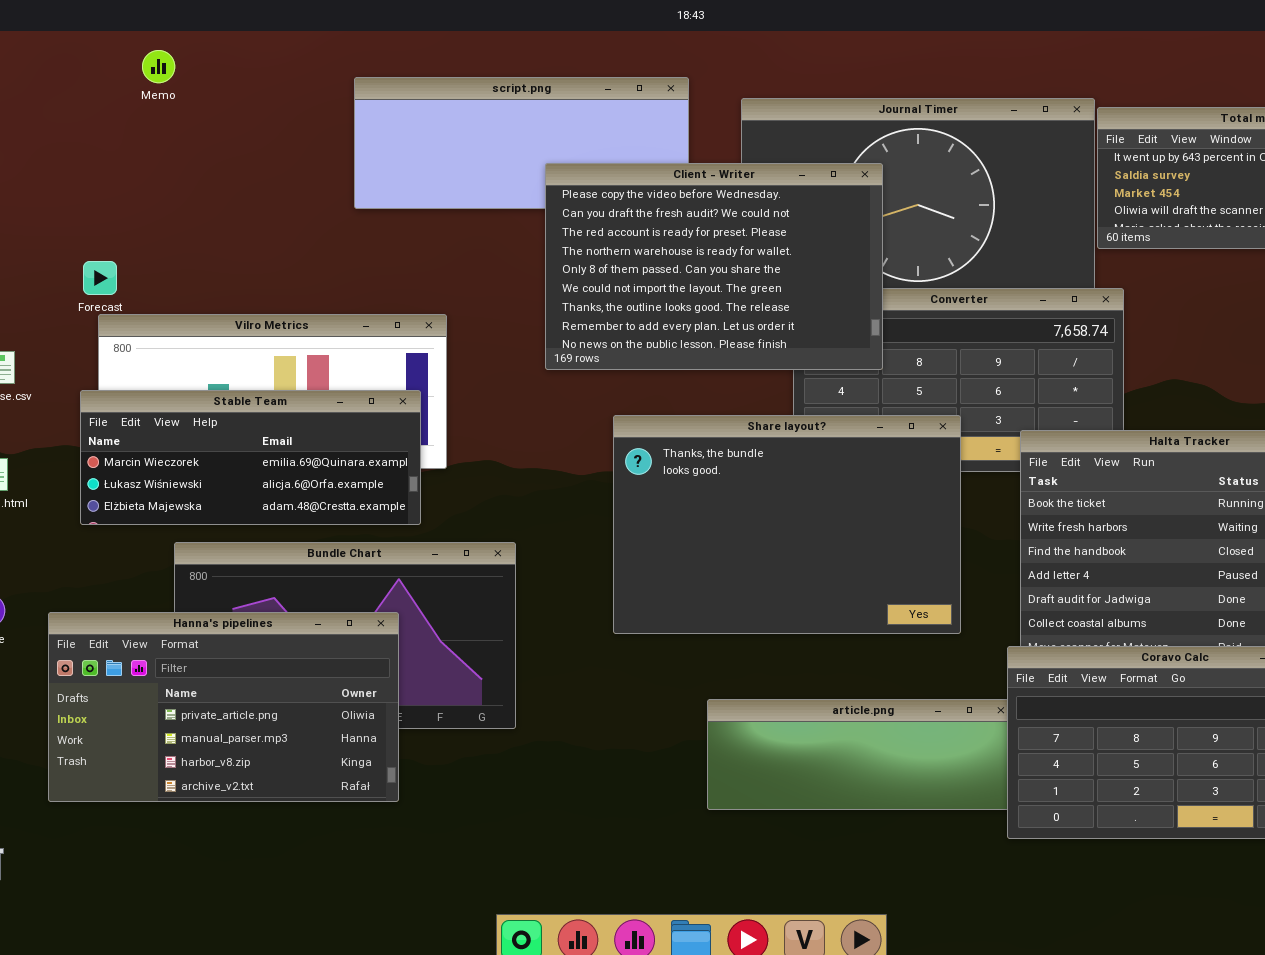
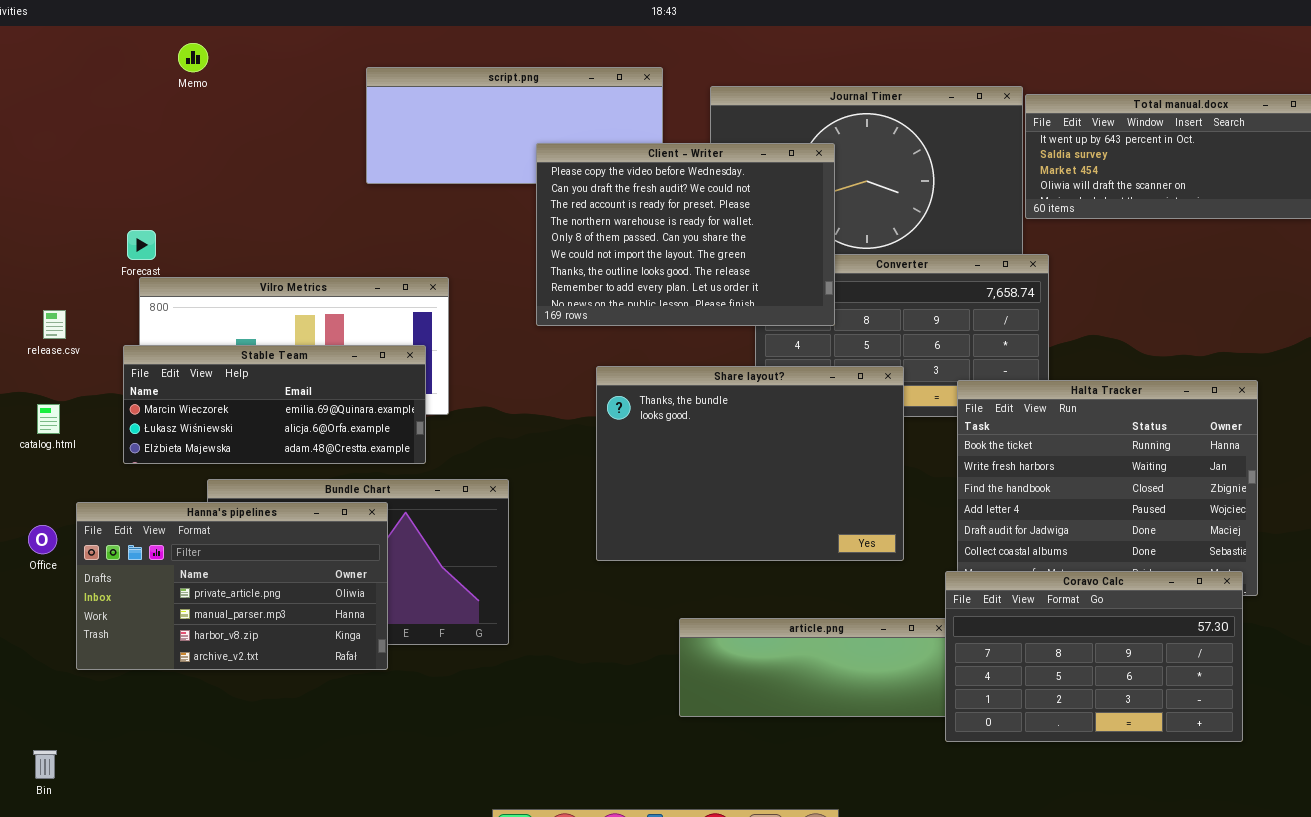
Hanna's pipelines: [48,612,399,802] -> [76,502,388,670], moved

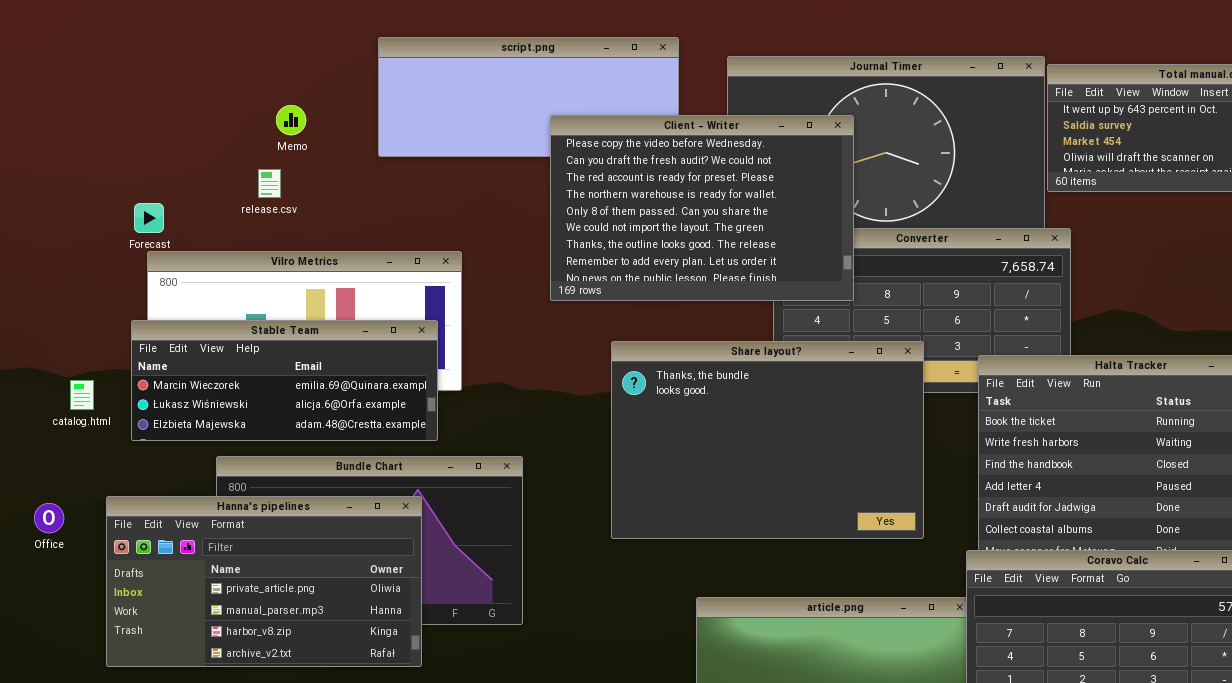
Memo: [178,43,208,72] -> [276,105,306,135], moved
release.csv: [43,310,66,339] -> [258,169,281,198], moved
catalog.html: [37,404,60,434] -> [70,380,94,410], moved
Hanna's pipelines: [76,502,388,670] -> [106,496,422,667], moved

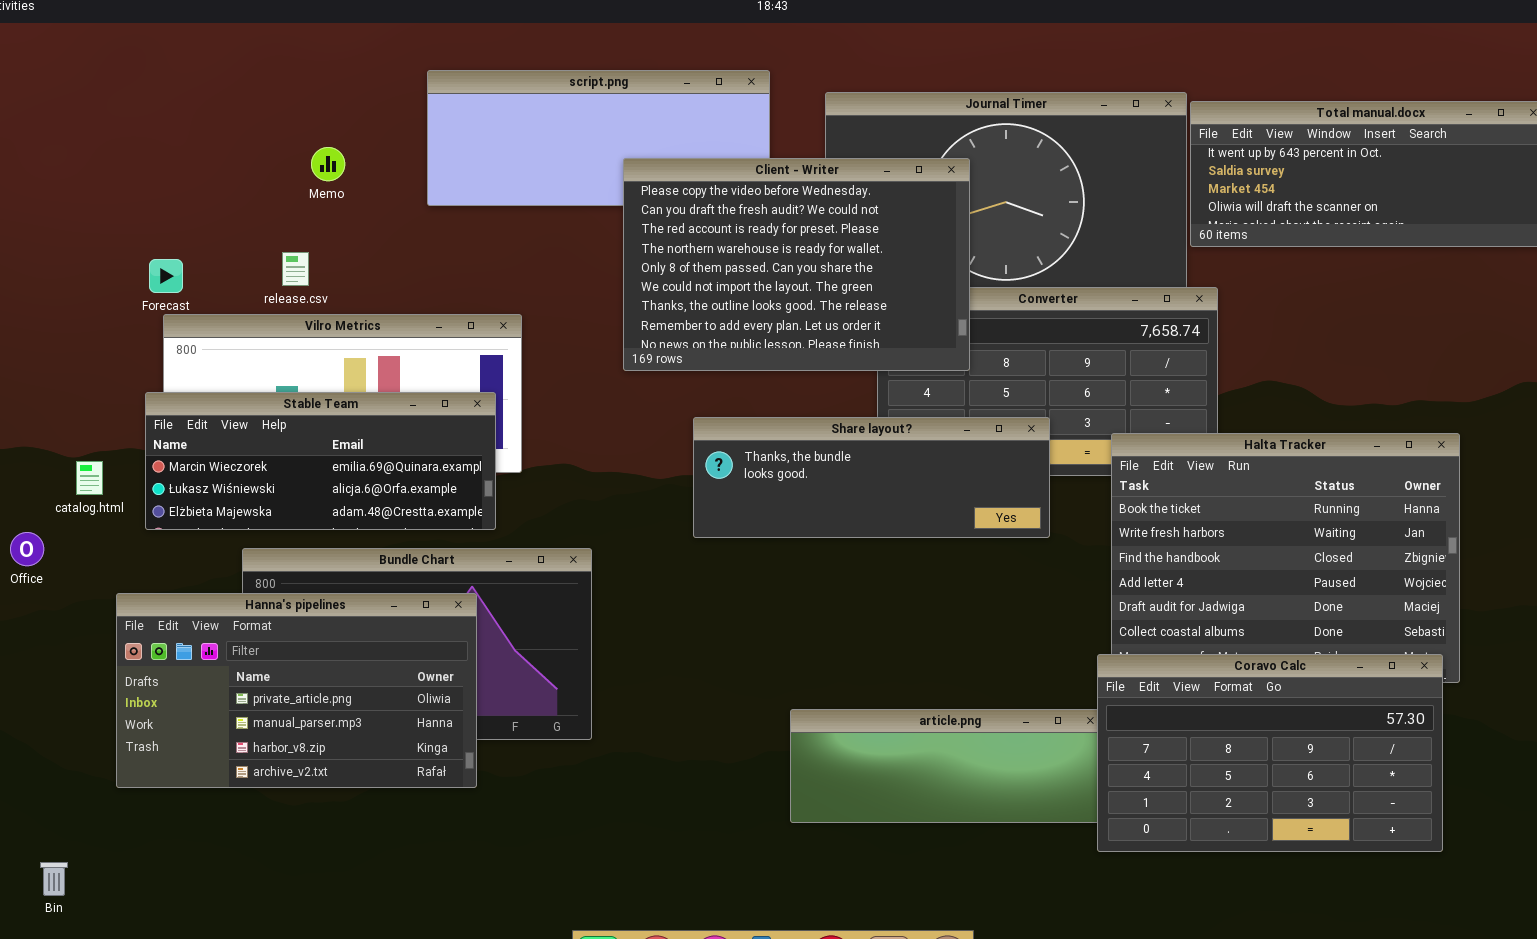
release.csv: [258,169,281,198] -> [282,252,309,286], moved
Share layout?: [611,341,924,539] -> [693,417,1050,538], resized
Office: [34,503,64,533] -> [10,532,44,566], moved

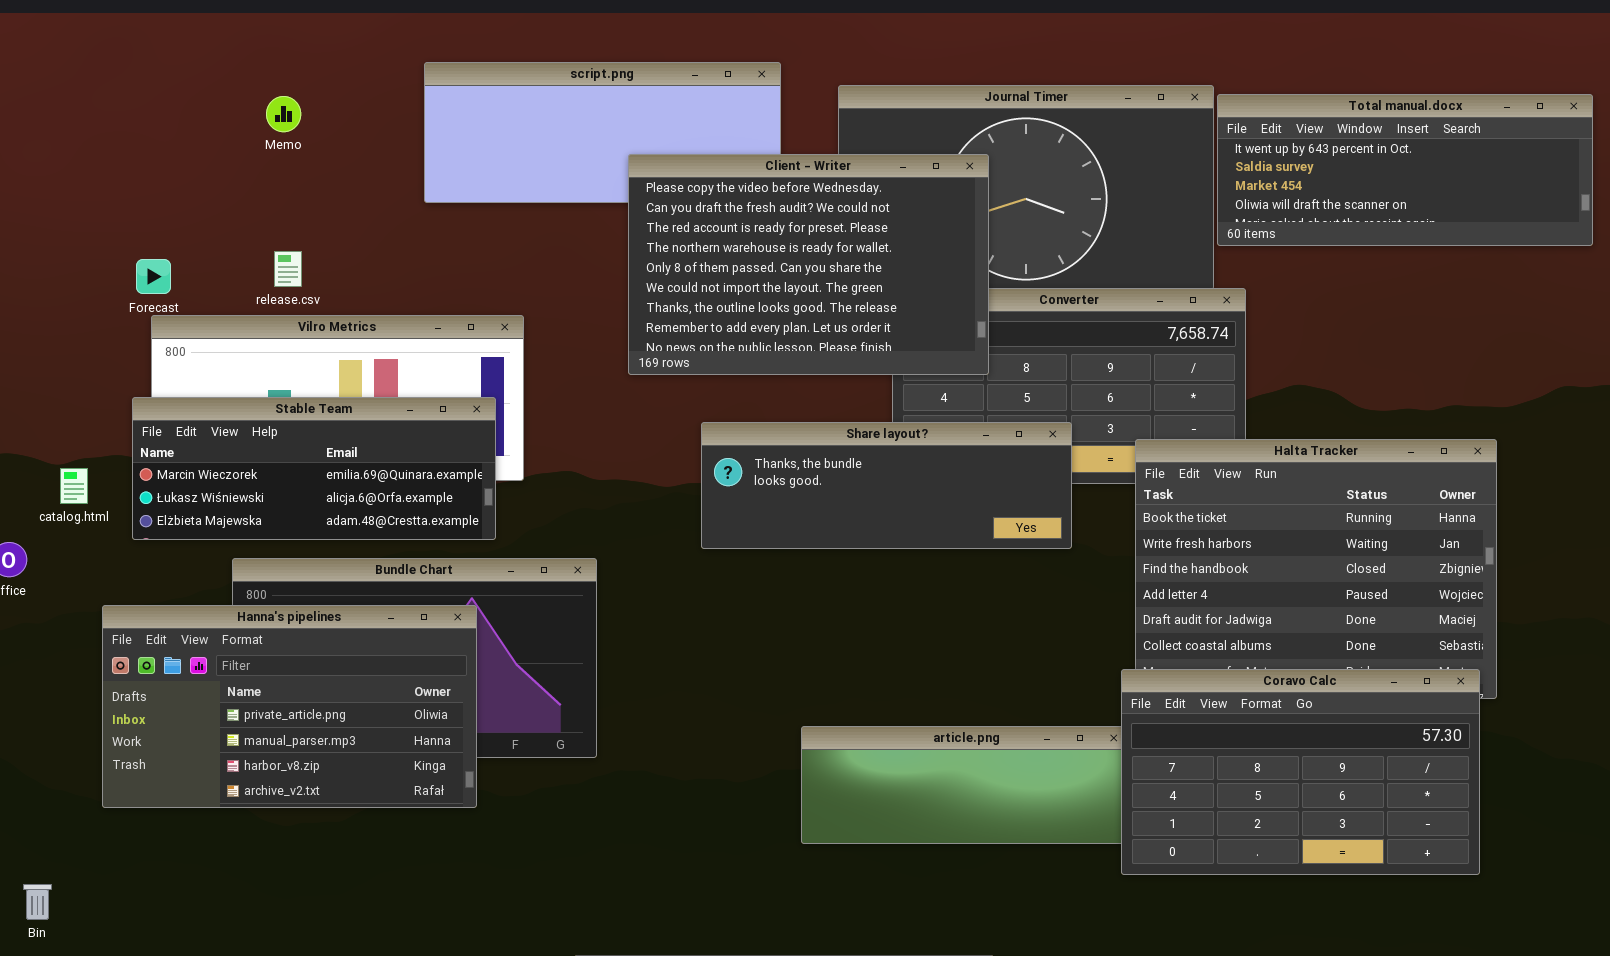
Memo: [311,147,345,181] -> [266,96,301,132], moved

